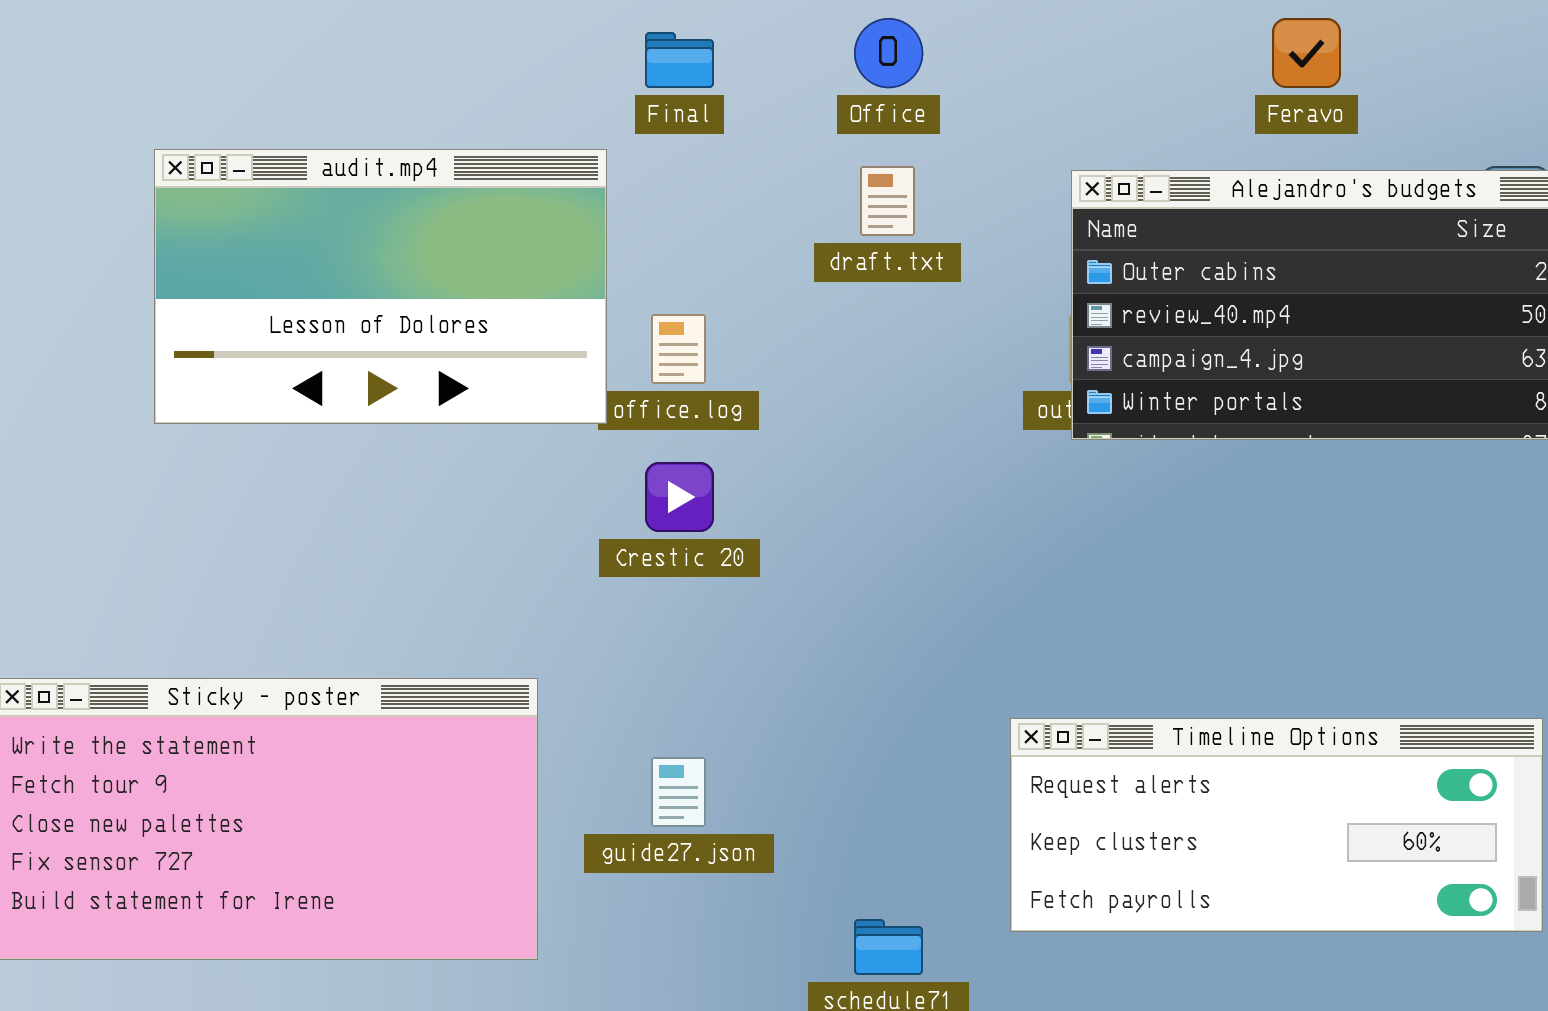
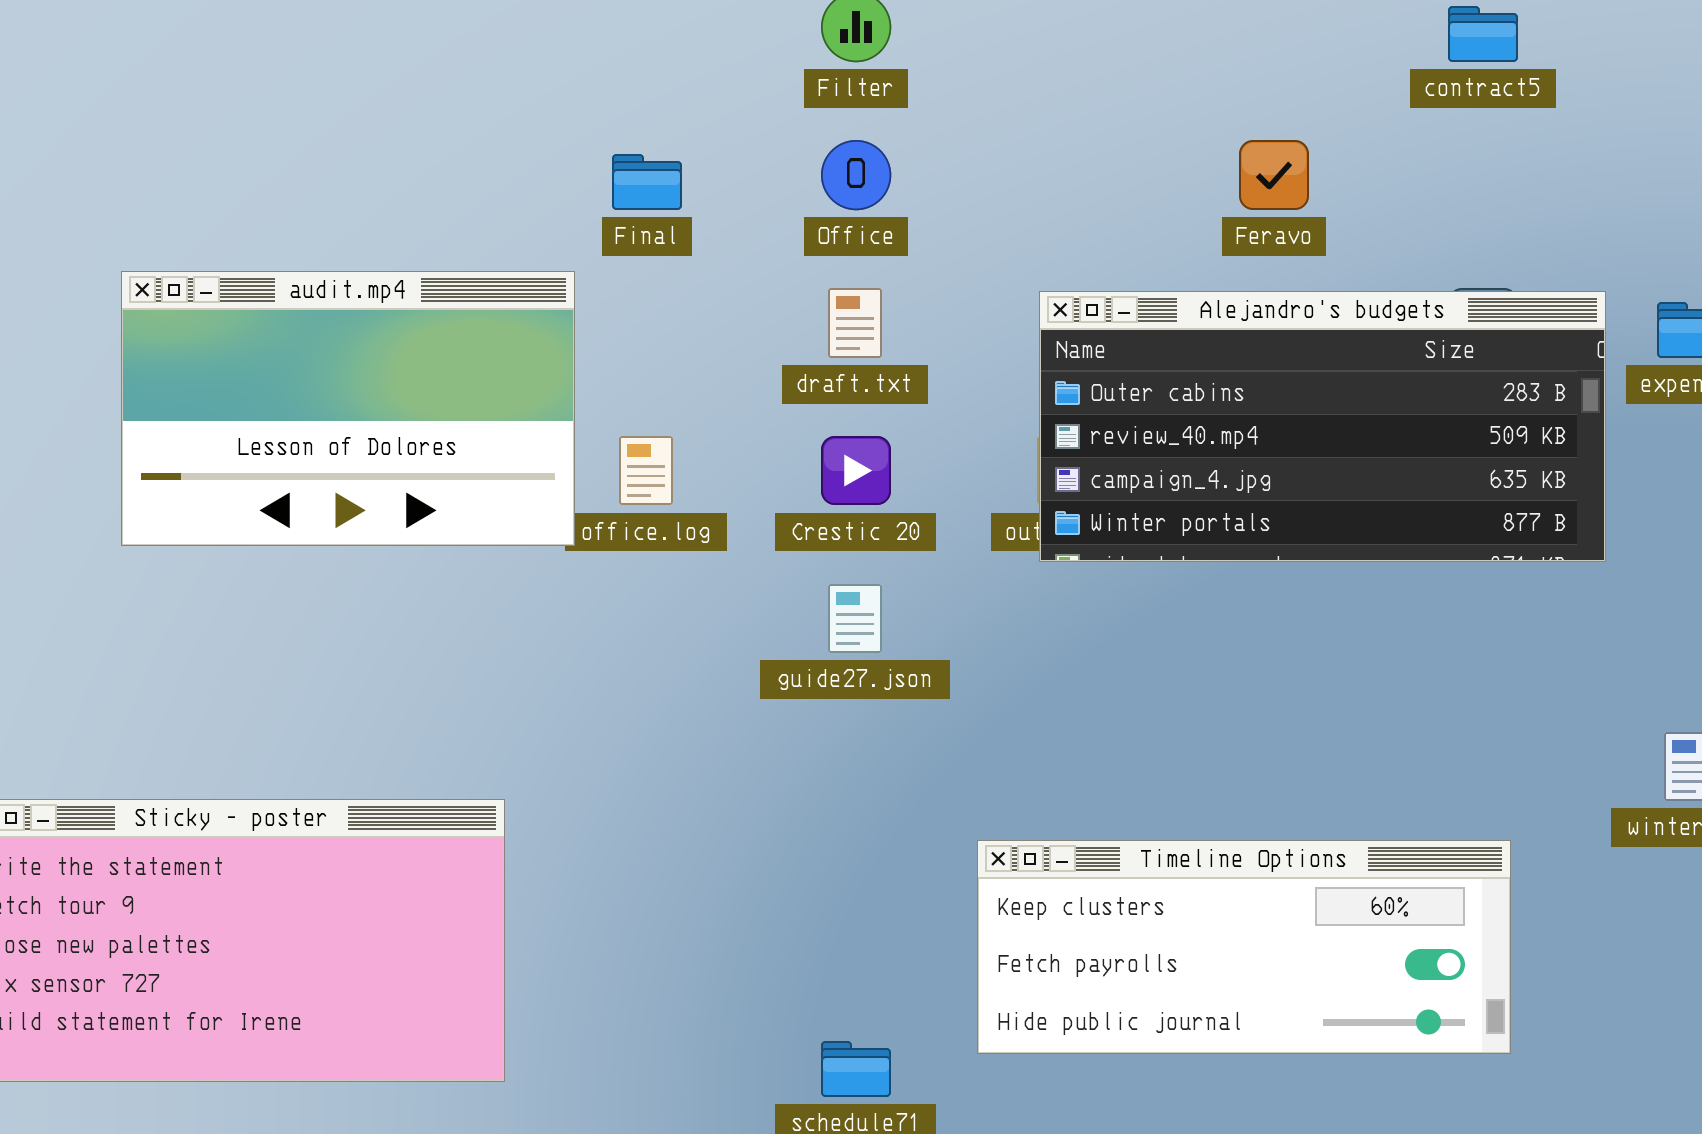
Crestic 20: [645,462,714,532] -> [821,436,891,505], moved
Timeline Options: [1010,718,1543,932] -> [977,840,1511,1054], scrolled down 1 row
guide27.json: [651,757,706,827] -> [828,584,882,653], moved

